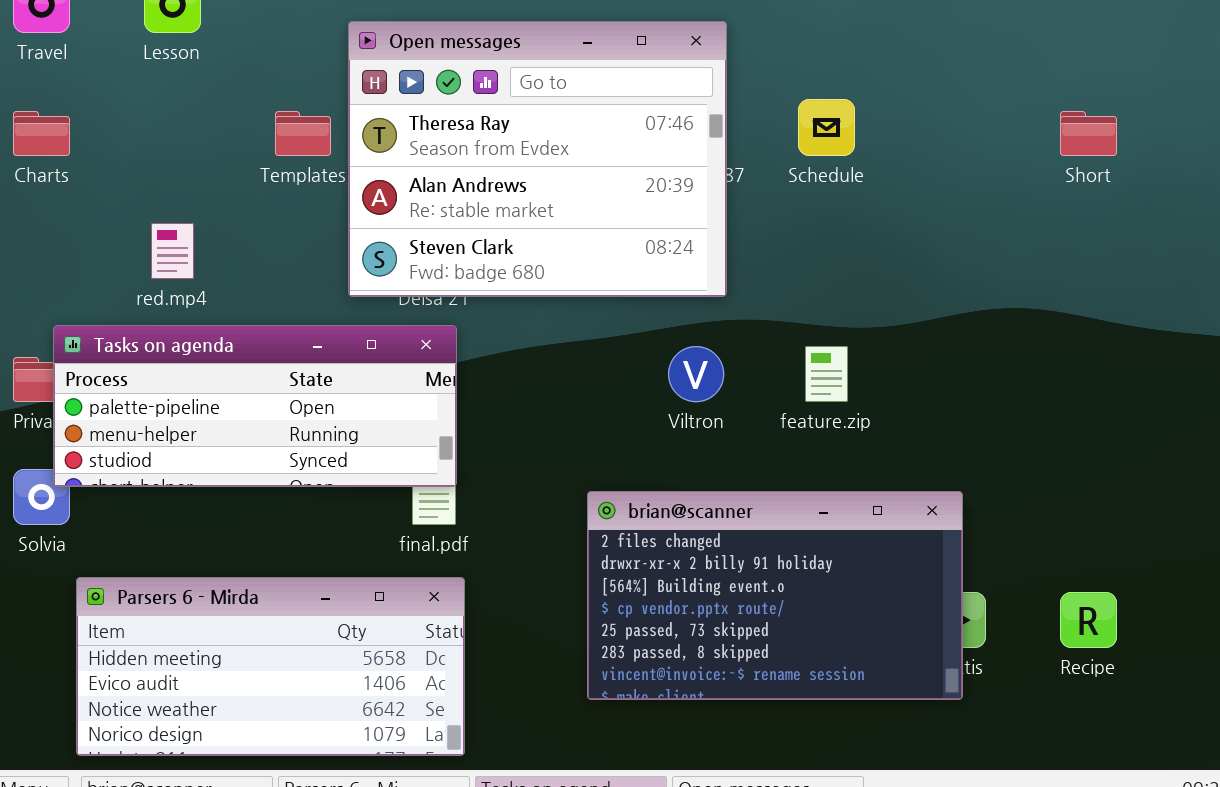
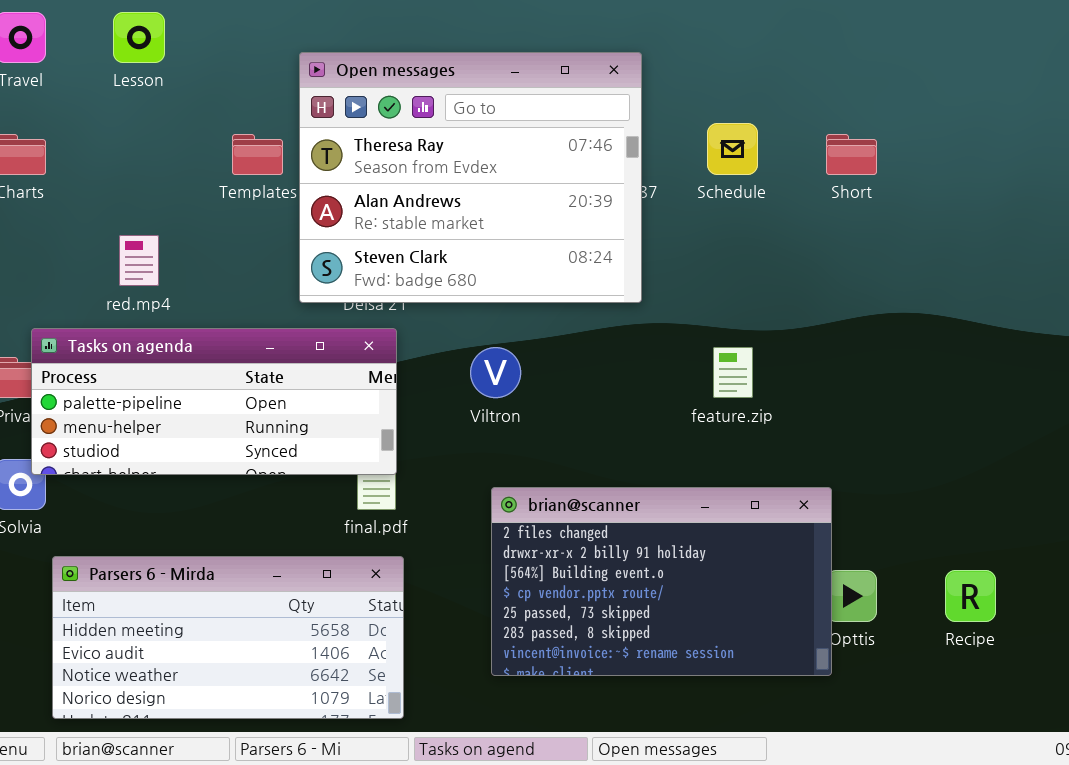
Short: [1060,111,1117,156] -> [826,134,877,175], moved
Viltron: [668,346,724,402] -> [470,347,521,398], moved
brian@scanner: [587,491,963,700] -> [491,487,832,676], moved

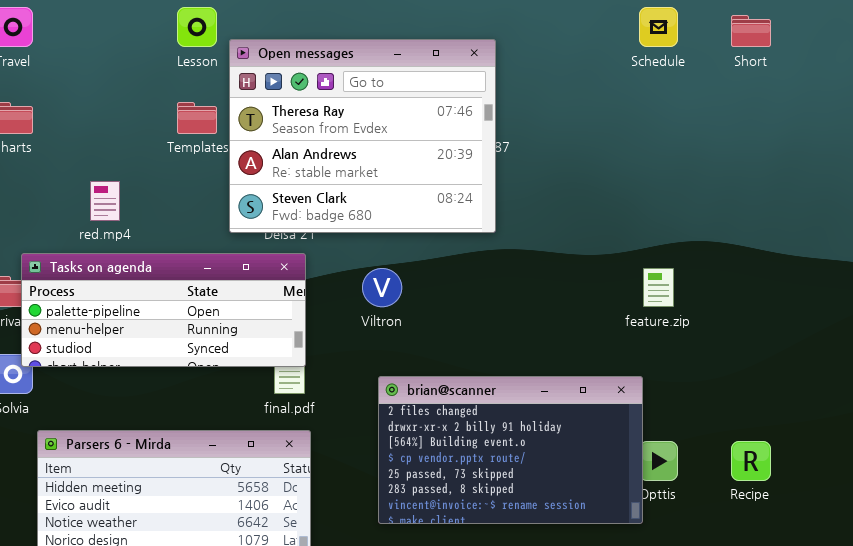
Lesson: [113,12,165,63] -> [177,7,217,47], moved
Schedule: [707,123,758,175] -> [639,7,678,47], moved
Short: [826,134,877,175] -> [731,15,771,47], moved
feature.zip: [713,347,753,398] -> [643,268,674,307], moved

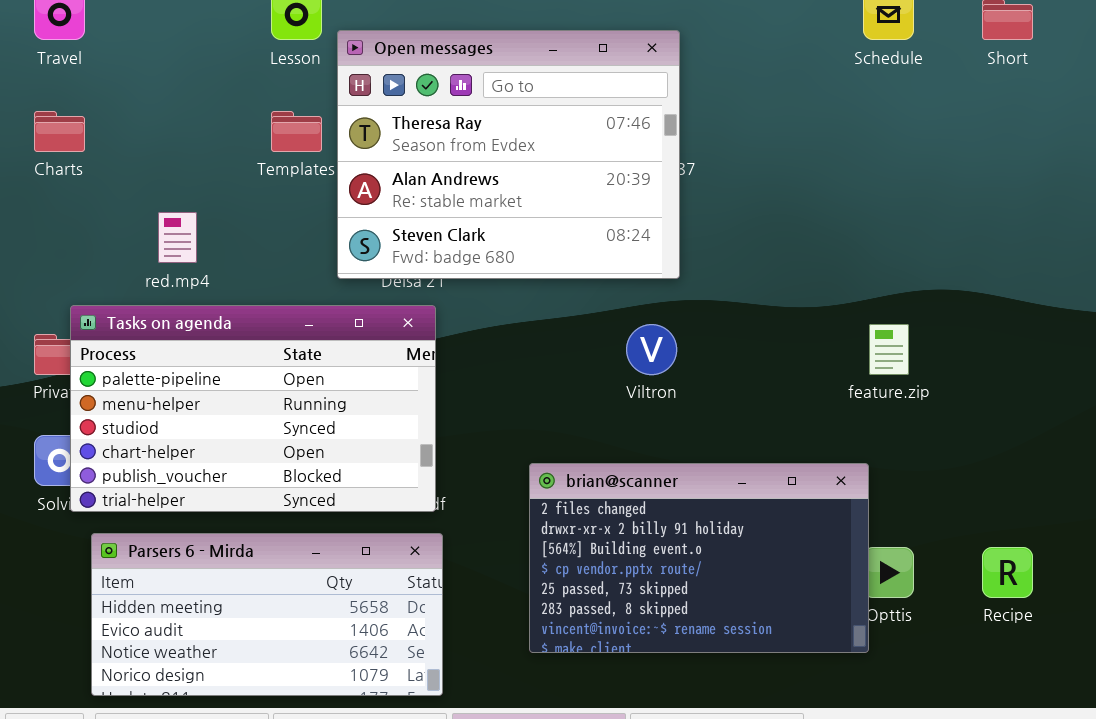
Tasks on agenda: [21,253,306,367] -> [70,305,436,512], resized
Viltron: [362,268,402,307] -> [626,324,677,375], moved

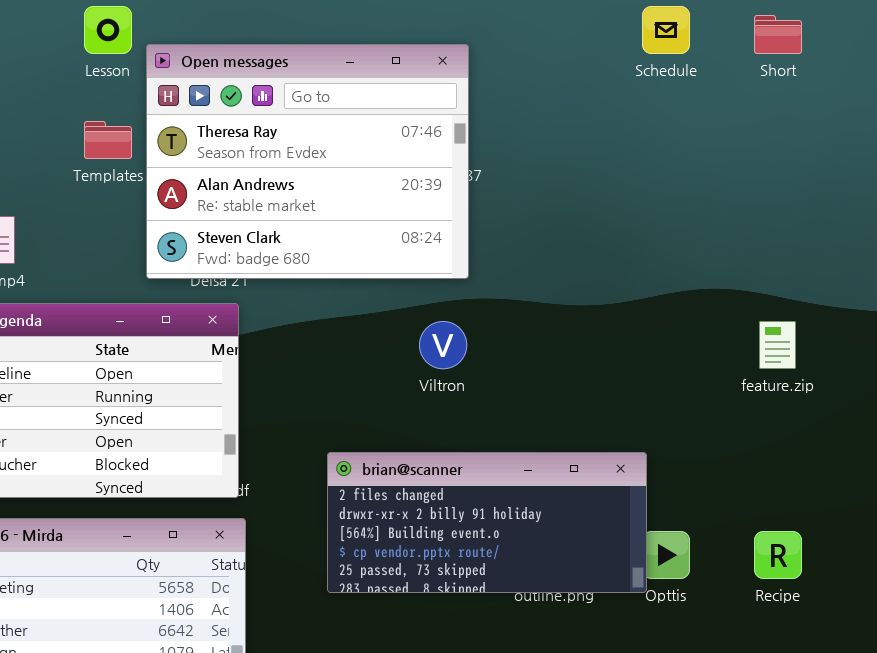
feature.zip: [869,324,909,375] -> [759,321,796,369], moved
brian@scanner: [529,463,869,653] -> [327,452,647,593], resized

